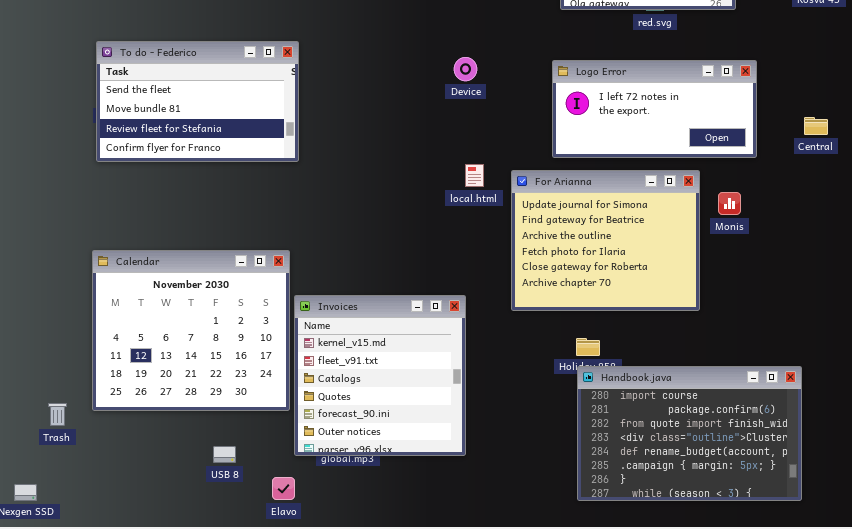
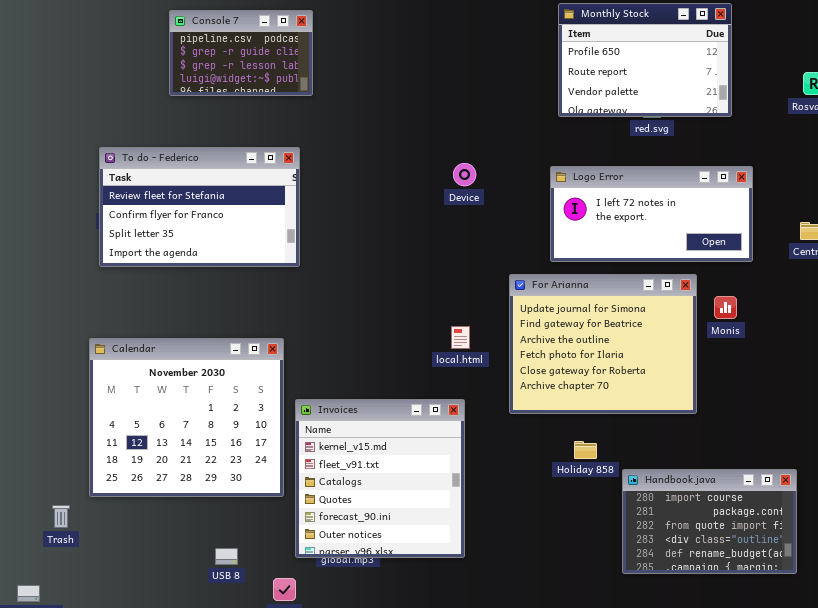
To do - Federico: [96,41,299,162] -> [99,147,300,267], scrolled down 2 rows
local.html: [465,164,484,187] -> [451,326,470,349], moved
Calendar: [92,250,290,411] -> [89,338,284,497], moved
Handbook.java: [577,366,802,501] -> [622,469,797,574], resized

